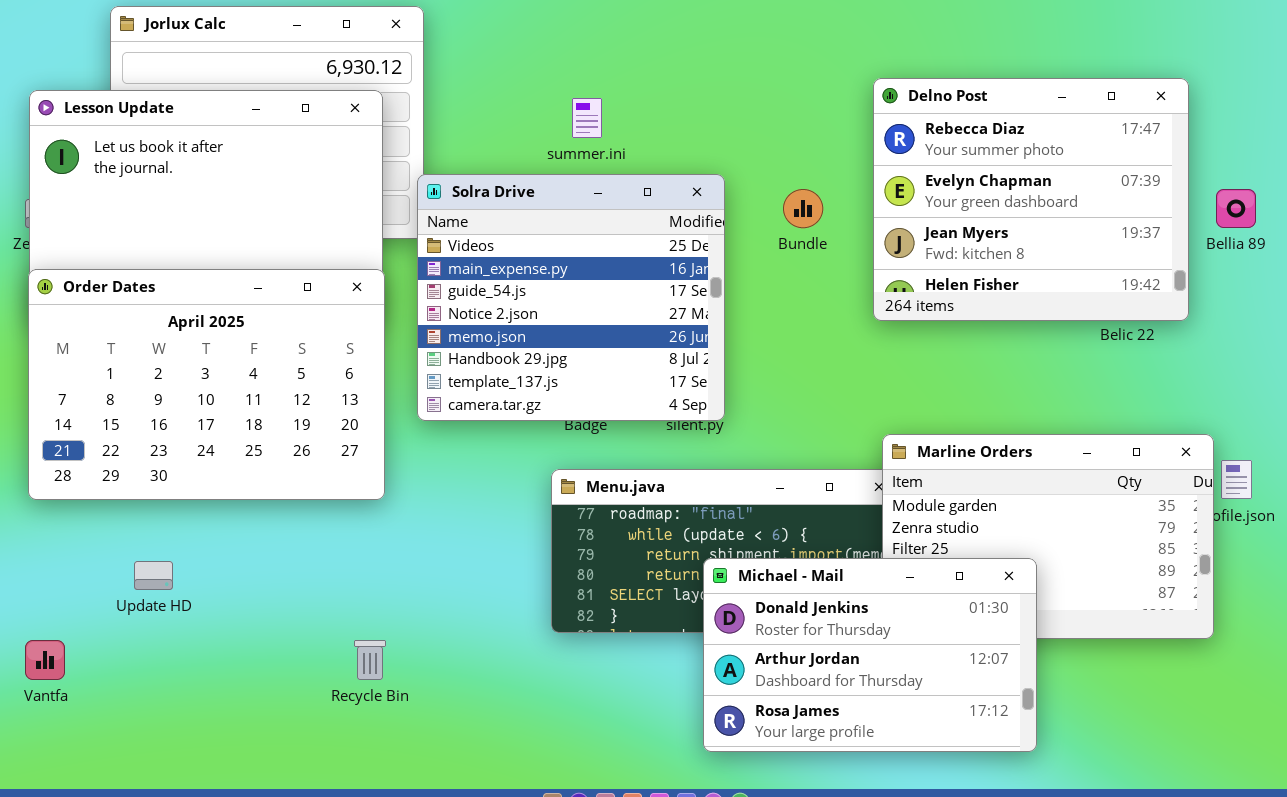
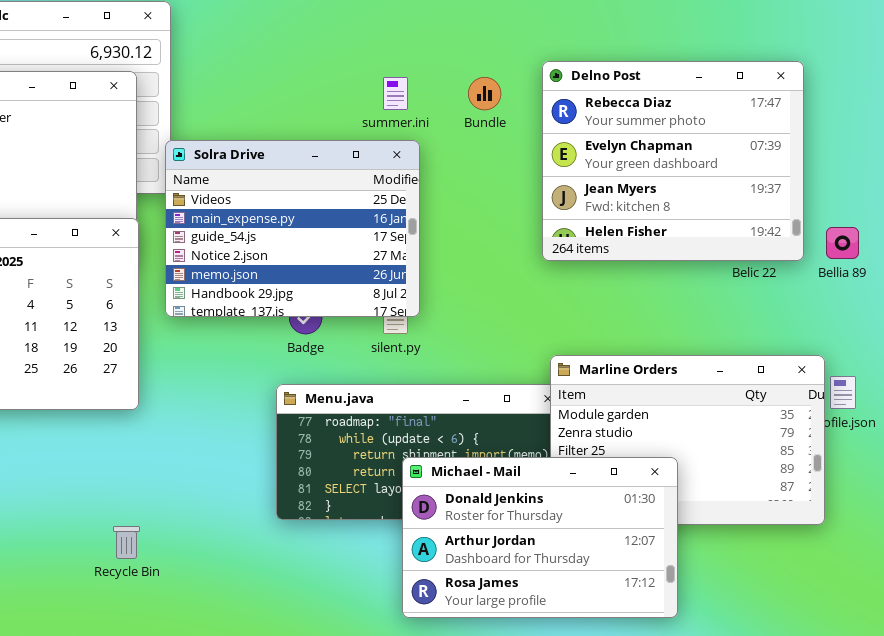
summer.ini: [572,98,602,138] -> [383,77,408,110], moved
Solra Drive: [417,174,725,421] -> [165,140,420,317], resized
Bundle: [783,189,823,228] -> [468,77,501,110], moved
Bellia 89: [1216,189,1256,228] -> [826,227,859,259], moved

